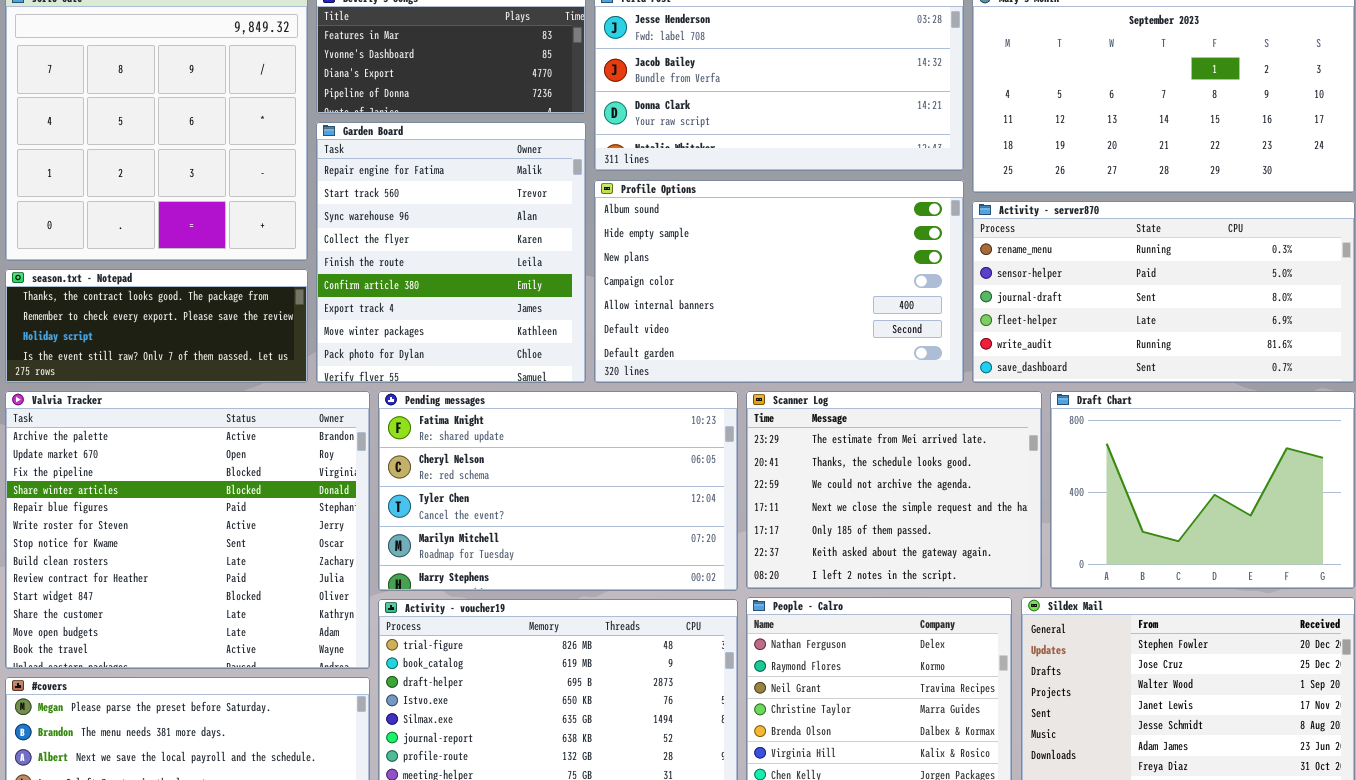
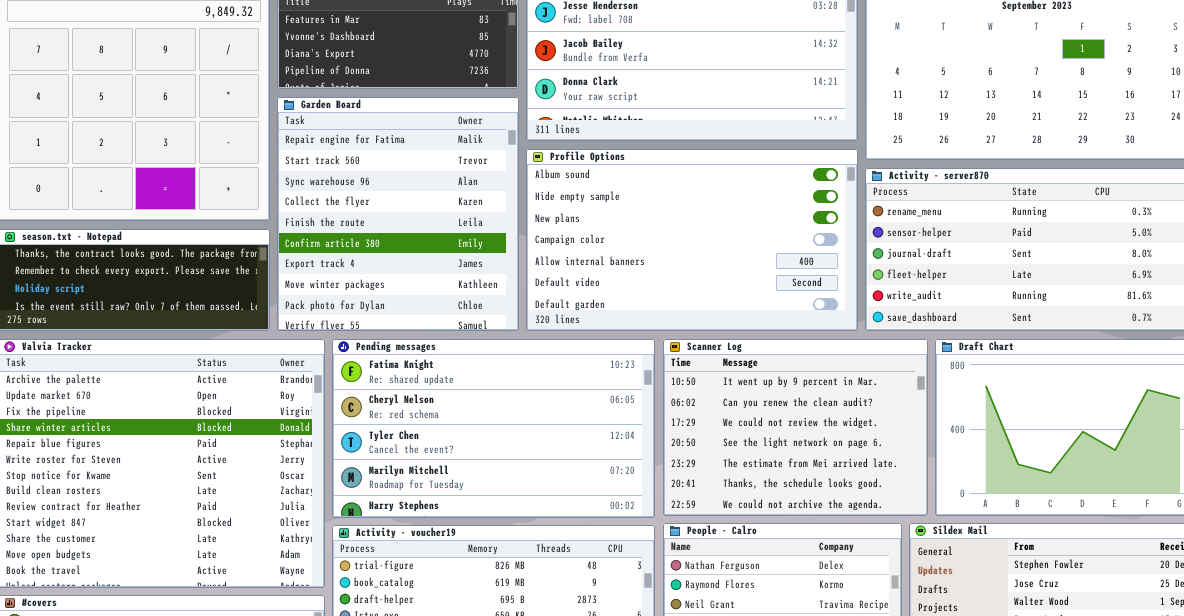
Scanner Log: [746,391,1042,589] -> [663,339,928,516], scrolled up 4 rows

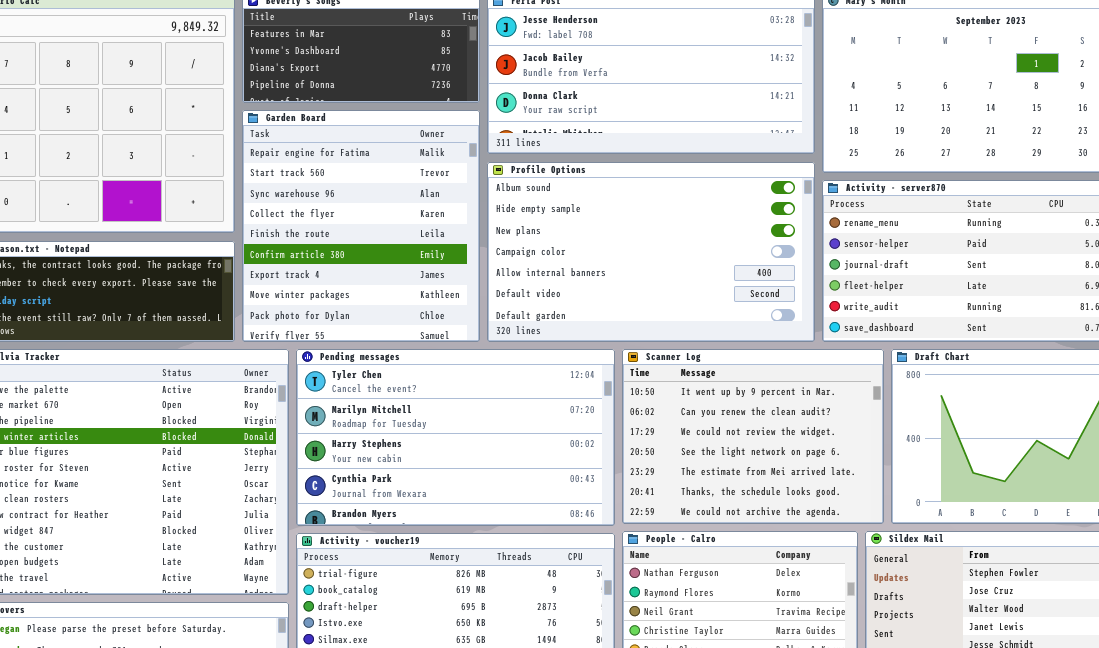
Pending messages: [332,339,655,518] -> [296,349,615,526], scrolled down 2 rows

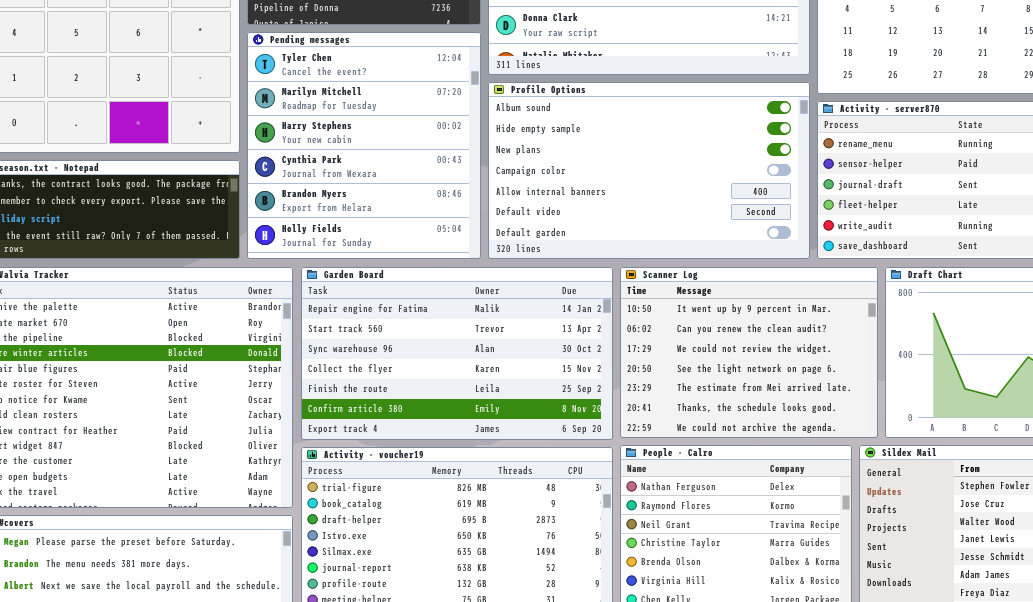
Garden Board: [242,110,480,342] -> [301,267,613,440], moved, resized
Pending messages: [296,349,615,526] -> [247,32,481,259], moved, resized

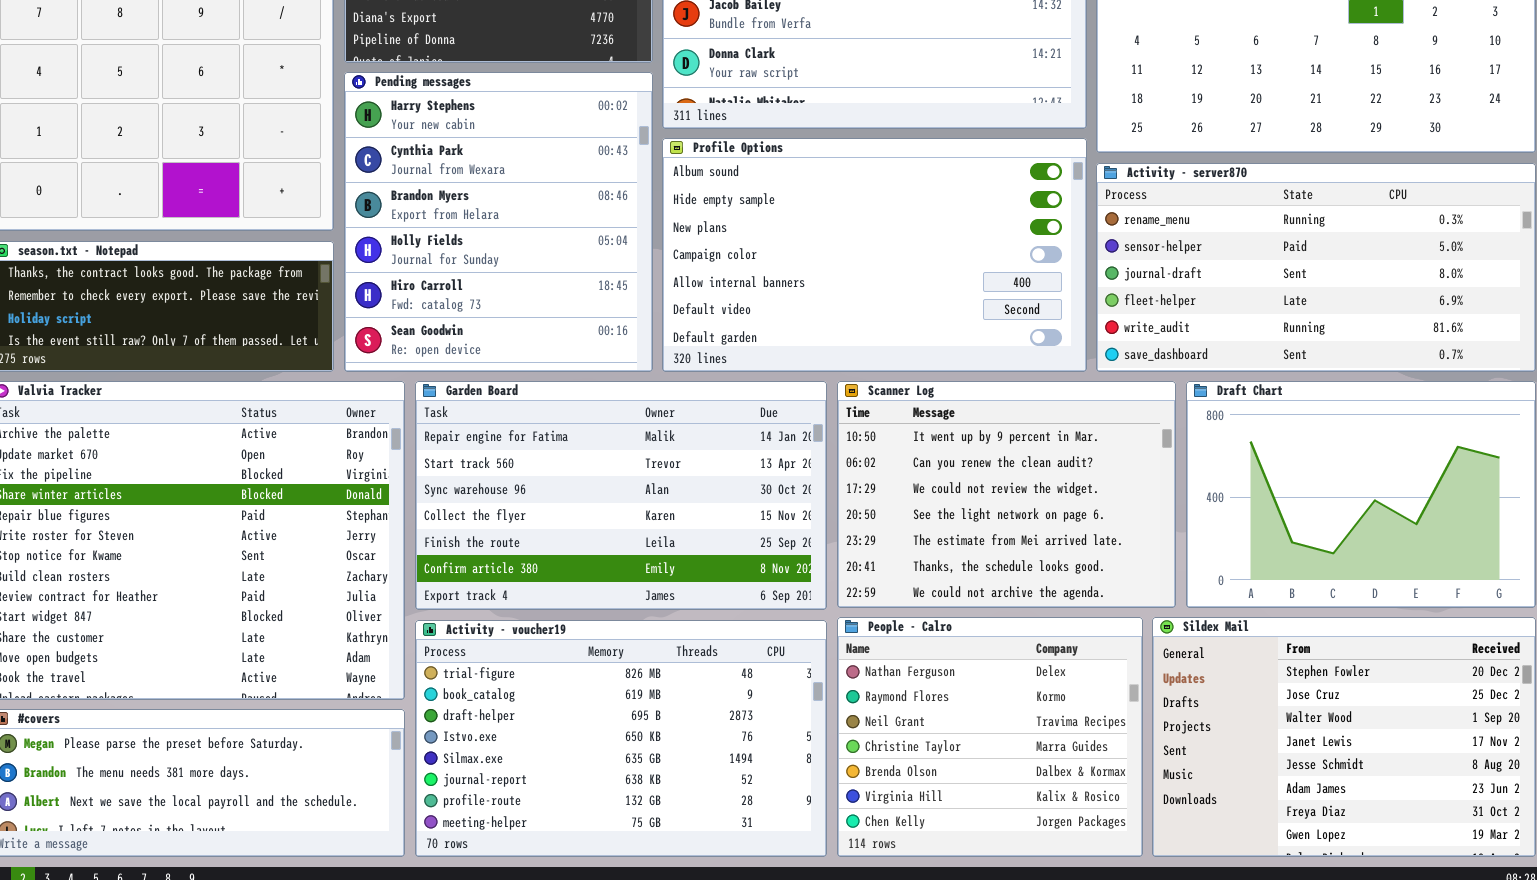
Pending messages: [247,32,481,259] -> [344,72,653,372], scrolled down 2 rows

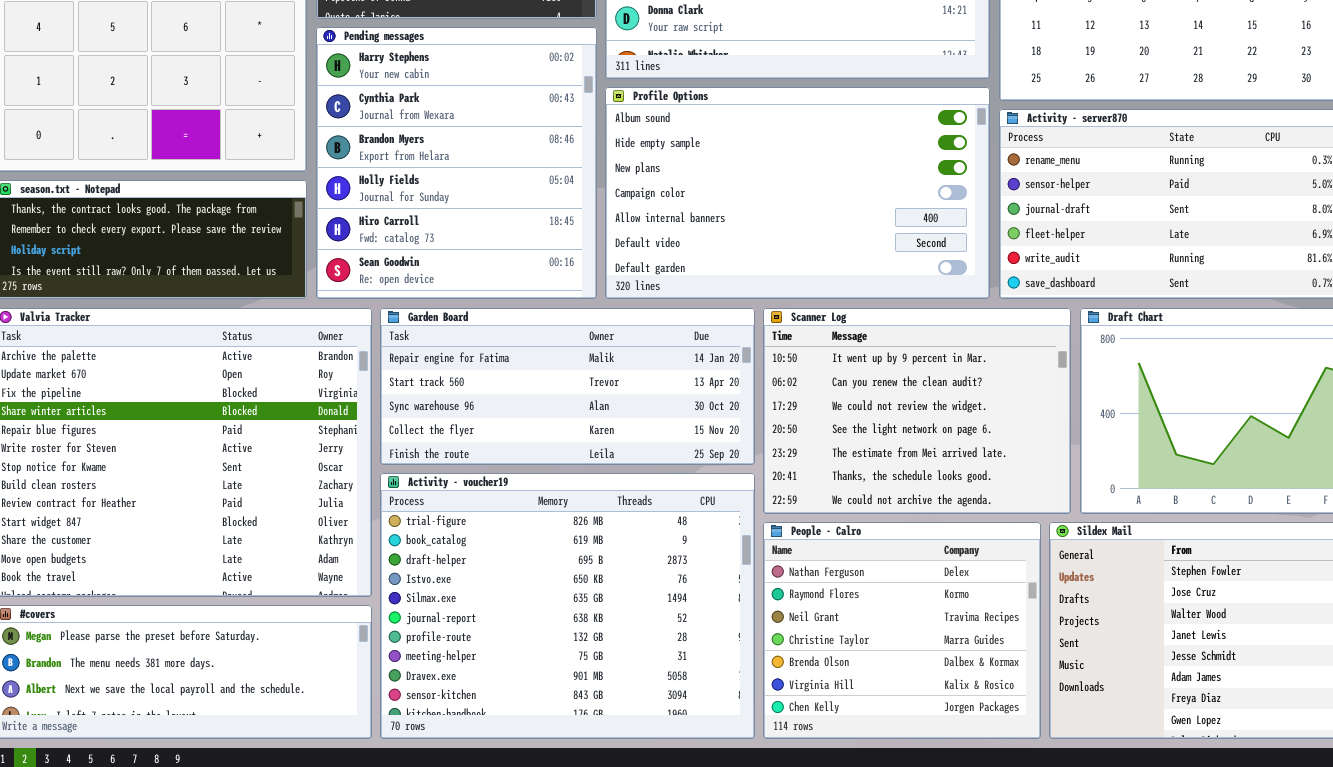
Garden Board: [415,381,827,610] -> [380,308,755,465], resized
Activity - voucher19: [415,620,827,857] -> [380,473,755,739], resized

